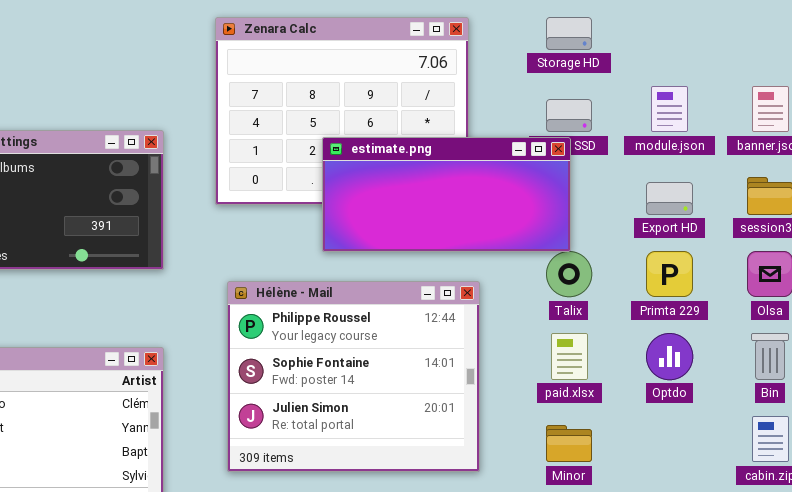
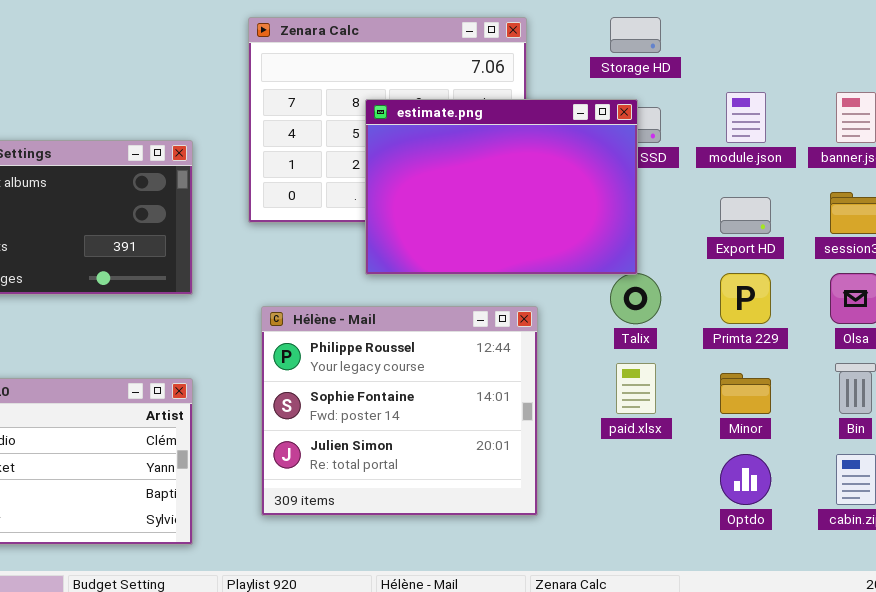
estimate.png: [322,137,571,252] -> [365,99,638,275], resized
Optdo: [646,333,693,380] -> [720,454,771,505], moved
Minor: [546,425,592,462] -> [720,373,771,414], moved

